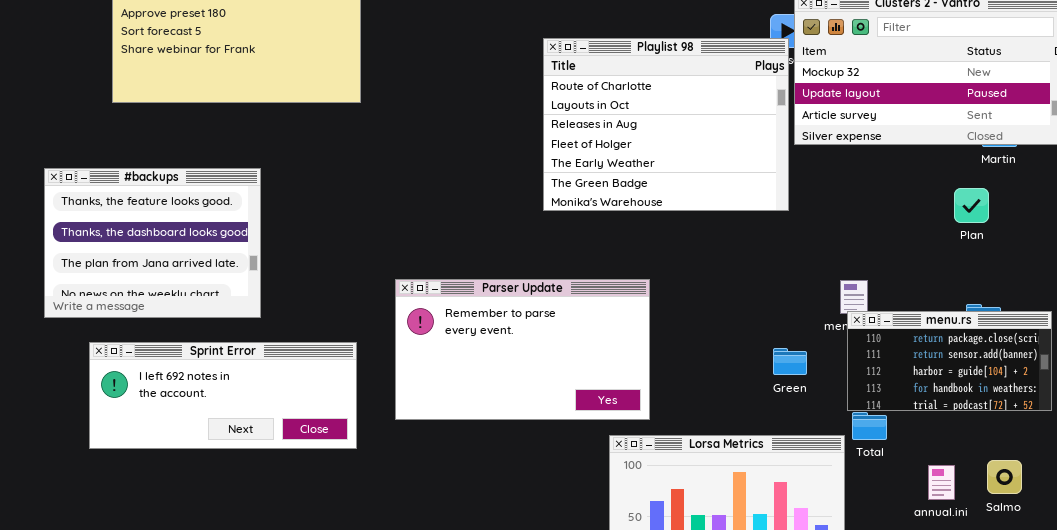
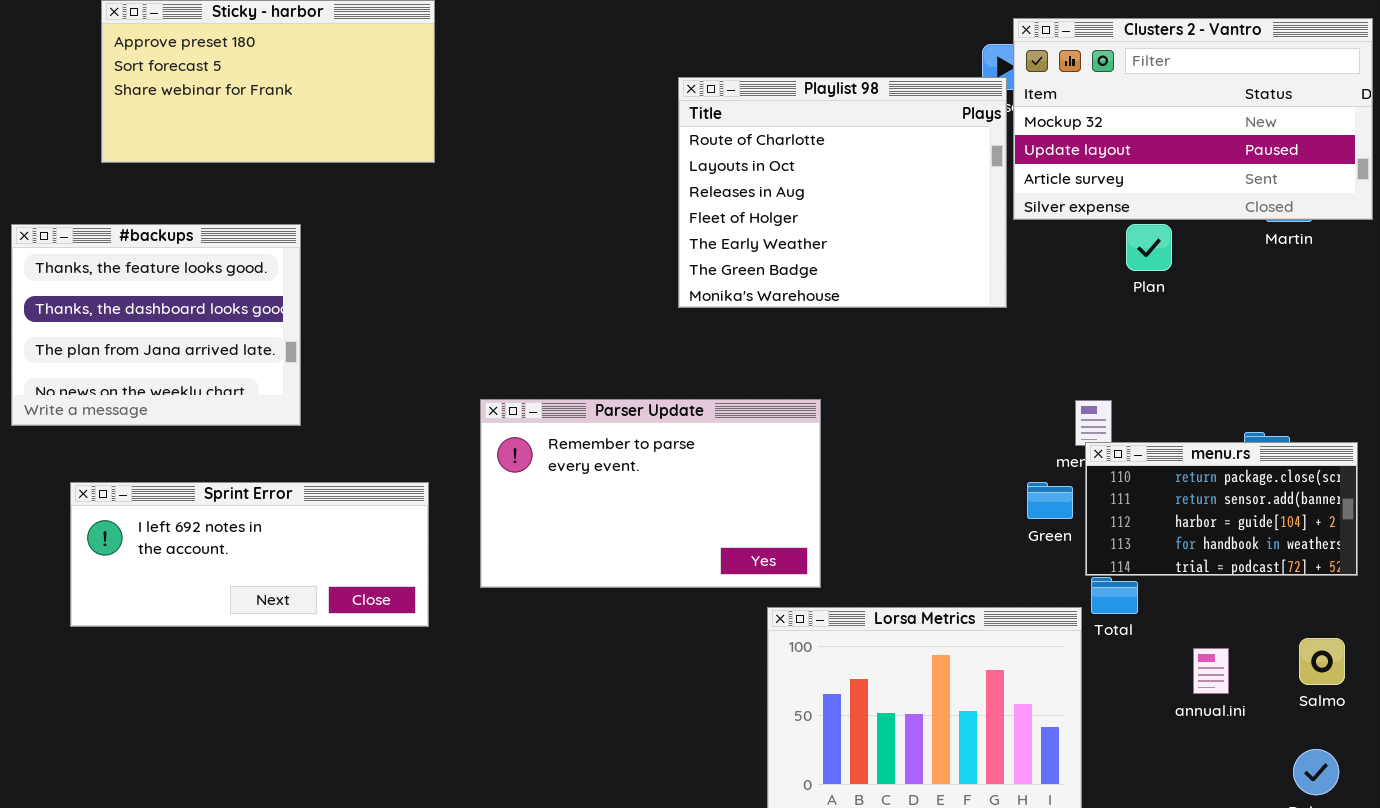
#backups: [44,168,261,318] -> [11,224,301,426], moved
Plan: [954,188,989,223] -> [1126,224,1172,271], moved
Green: [773,348,807,375] -> [1027,482,1073,519], moved
Salmo: [987,460,1022,494] -> [1299,638,1345,685], moved

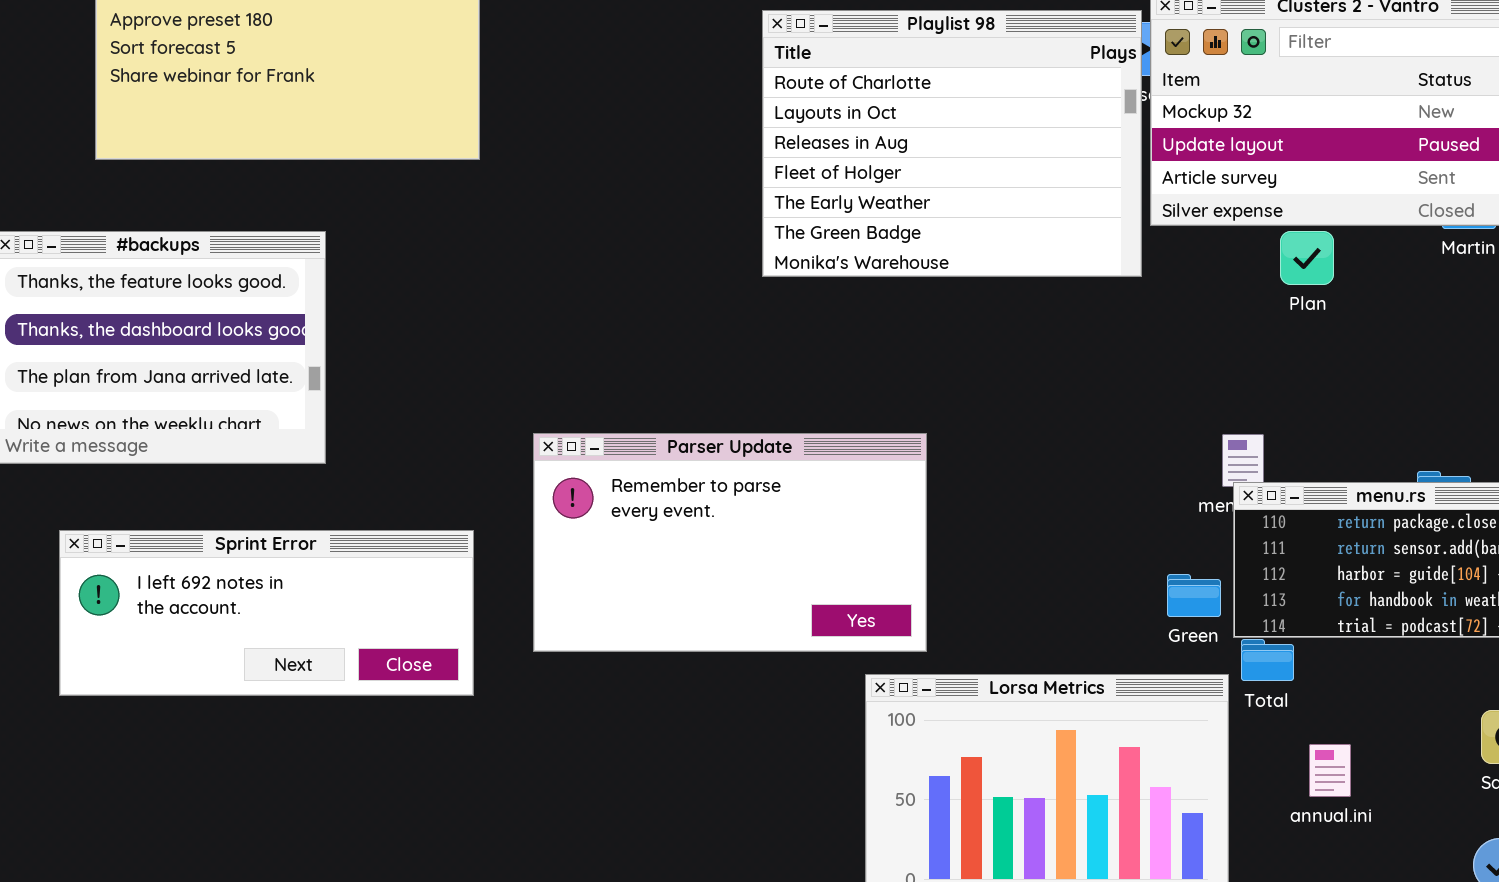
Playlist 98: [678,77,1007,308] -> [762,10,1142,277], moved
Green: [1027,482,1073,519] -> [1167,574,1221,617], moved
annual.ini: [1193,648,1229,694] -> [1309,744,1351,797], moved

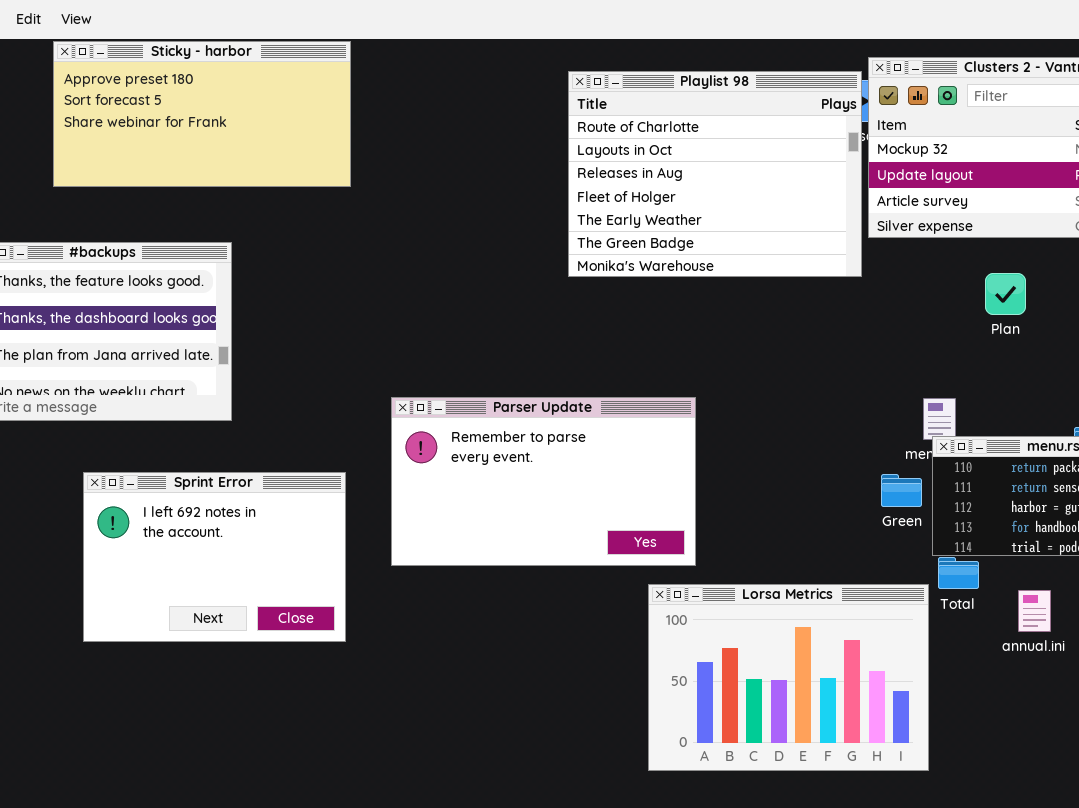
Plan: [1280,231,1334,285] -> [985,273,1026,315], moved
Sprint Error: [59,530,474,696] -> [83,472,346,642], resized
Green: [1167,574,1221,617] -> [881,474,922,507], moved
annual.ini: [1309,744,1351,797] -> [1018,590,1051,632], moved

